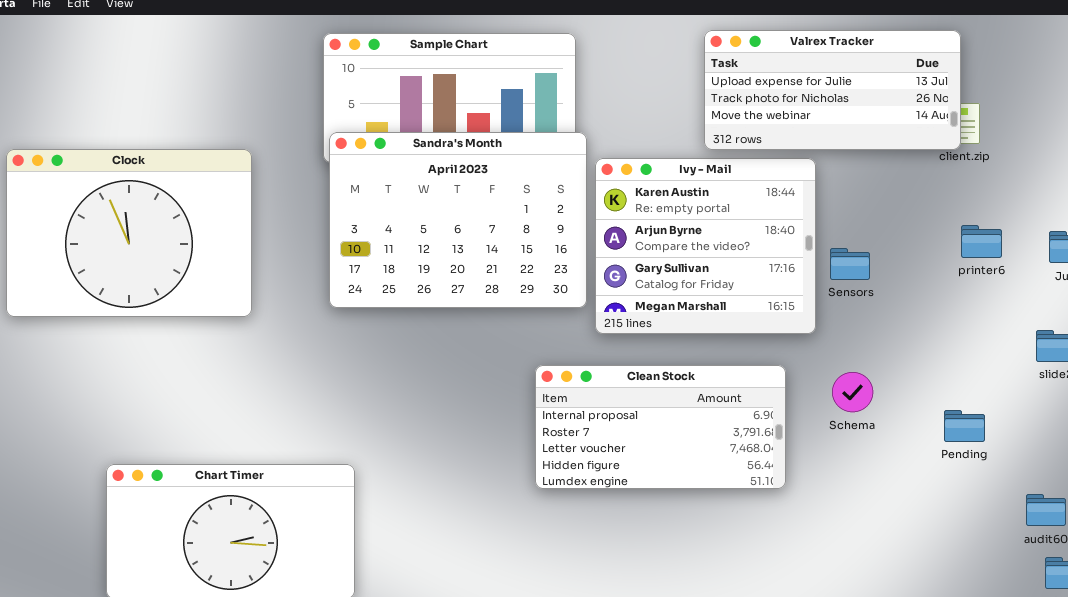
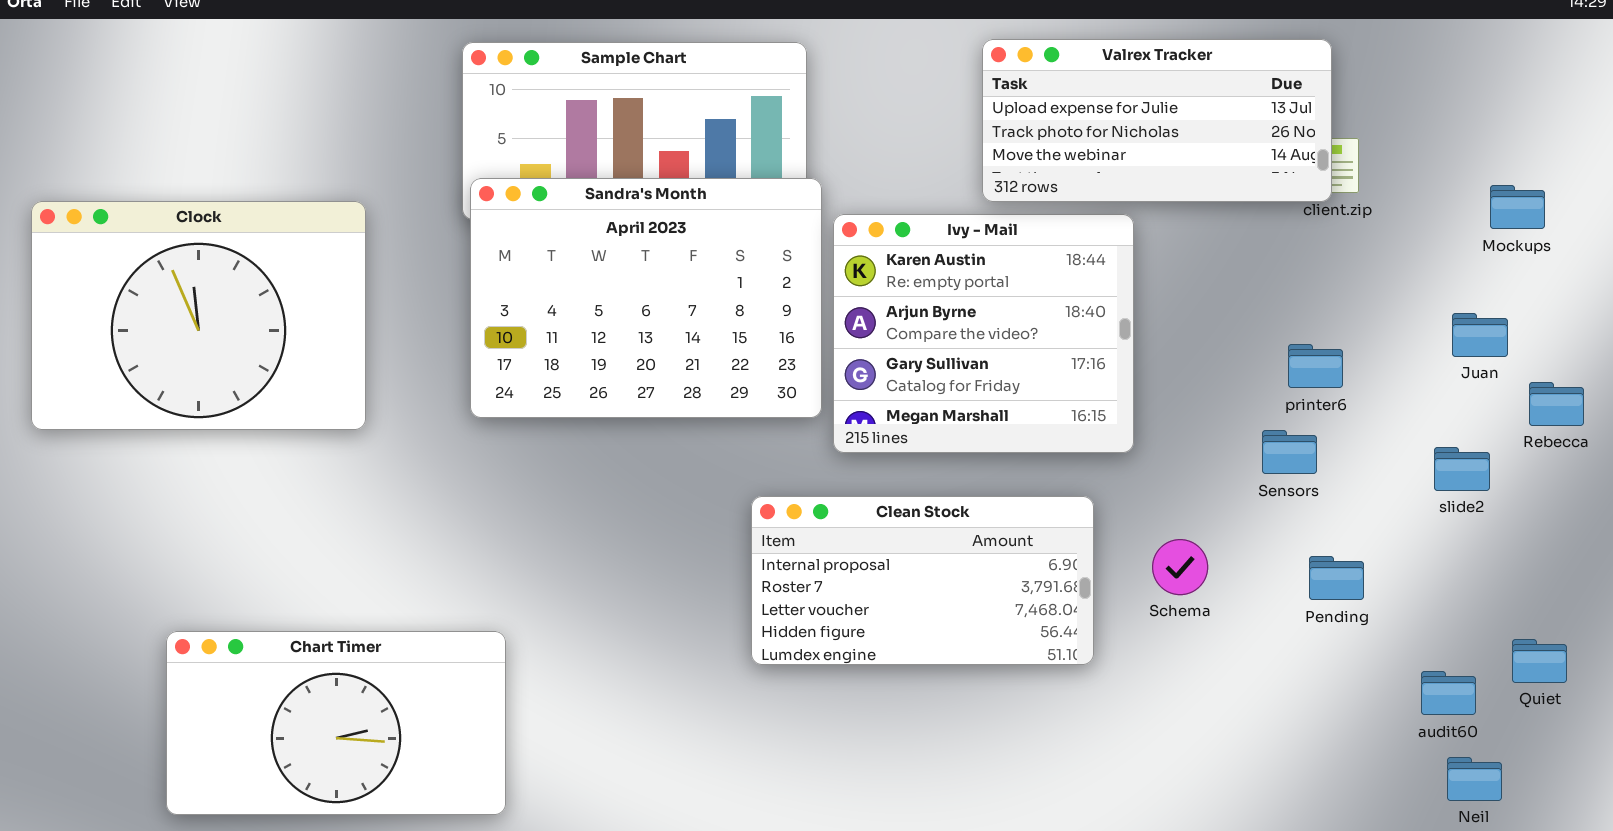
printer6: [961,225,1002,258] -> [1288,344,1343,388], moved
Sensors: [830,248,870,280] -> [1262,430,1317,474], moved
Schema: [832,372,873,412] -> [1152,539,1208,595], moved

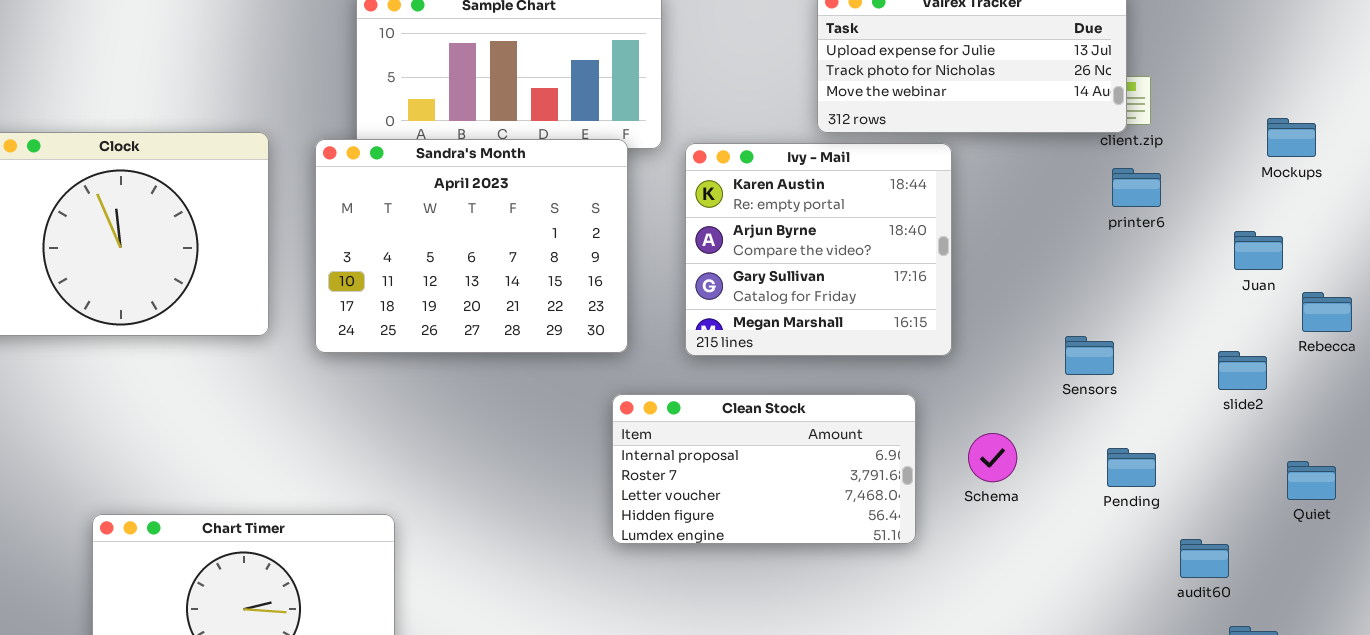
Sandra's Month: [470,178,822,418] -> [315,139,628,353], moved
printer6: [1288,344,1343,388] -> [1112,168,1161,207], moved
Quiet: [1512,639,1567,683] -> [1287,461,1336,500], moved
audit60: [1421,671,1476,715] -> [1180,539,1229,578], moved

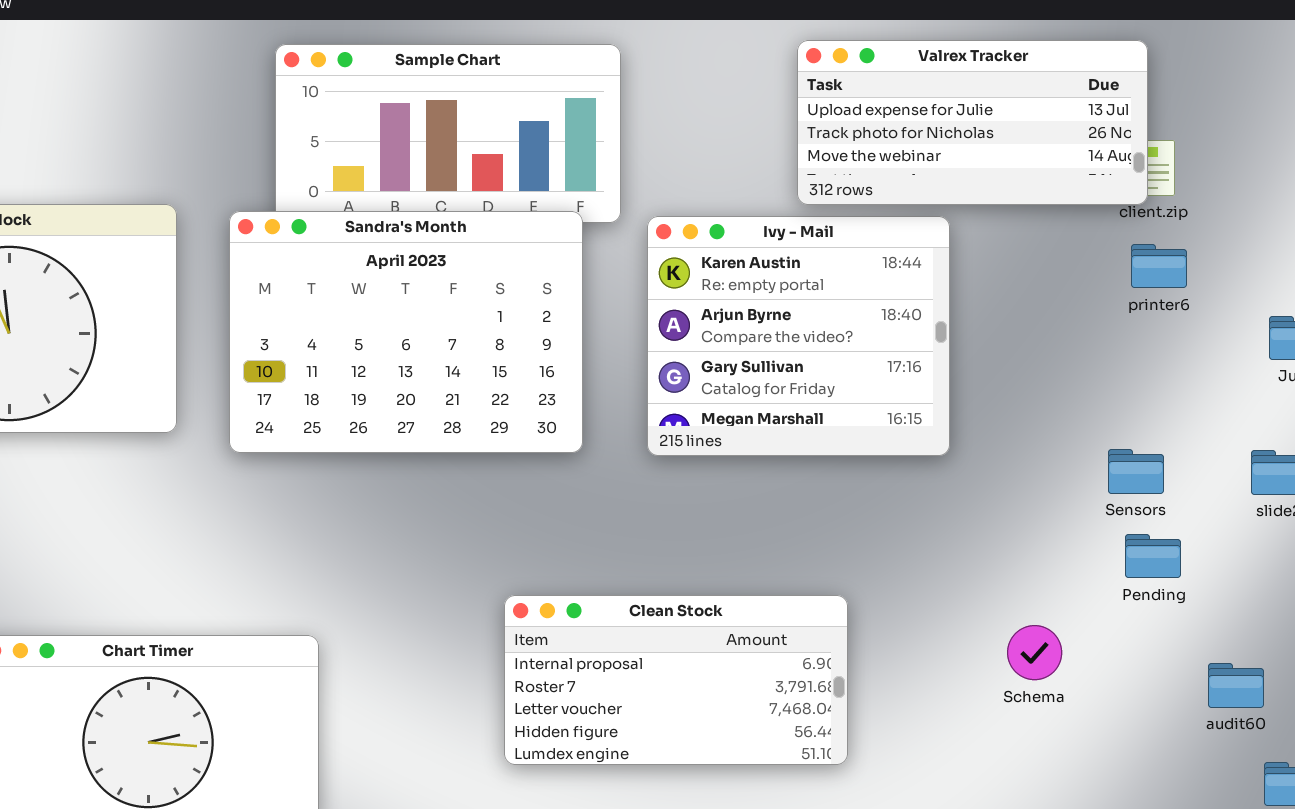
Sensors: [1065,336,1114,375] -> [1108,449,1164,494], moved
Clean Stock: [612,394,916,544] -> [504,595,848,765], moved
Schema: [968,433,1017,482] -> [1007,625,1062,680], moved
Pending: [1107,448,1156,487] -> [1125,534,1181,578], moved

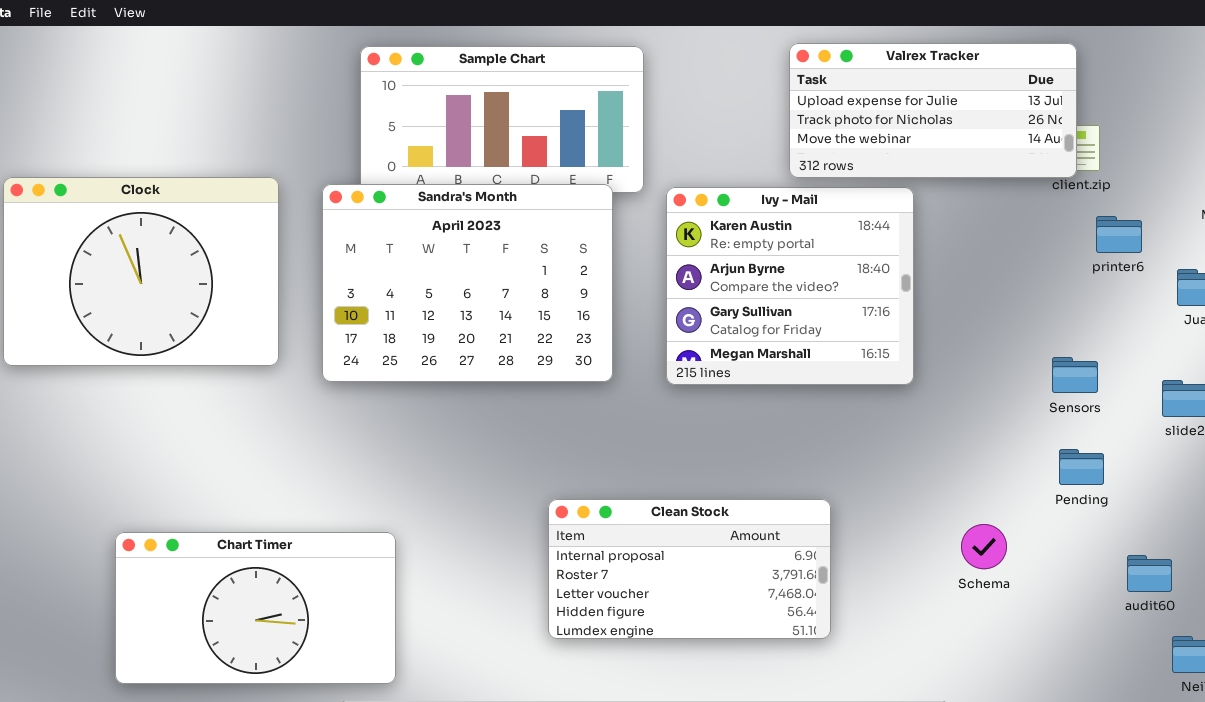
printer6: [1131,244,1187,288] -> [1096,216,1142,253], moved
Sensors: [1108,449,1164,494] -> [1052,357,1098,393], moved

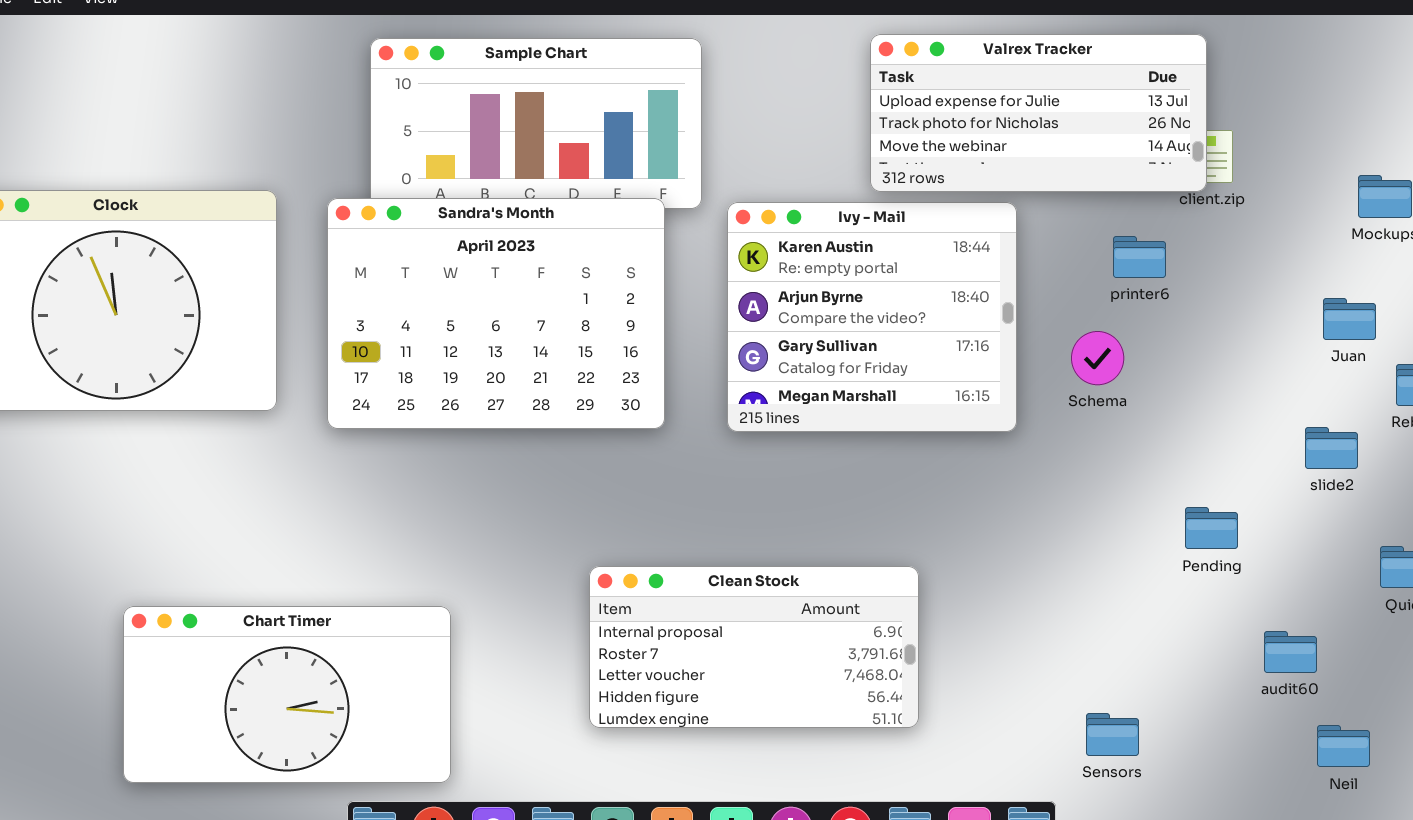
printer6: [1096,216,1142,253] -> [1113,236,1166,278], moved
Sensors: [1052,357,1098,393] -> [1086,713,1139,756], moved
Schema: [961,524,1007,569] -> [1071,331,1124,385], moved
Chart Timer: [115,532,396,684] -> [123,606,451,783], moved

